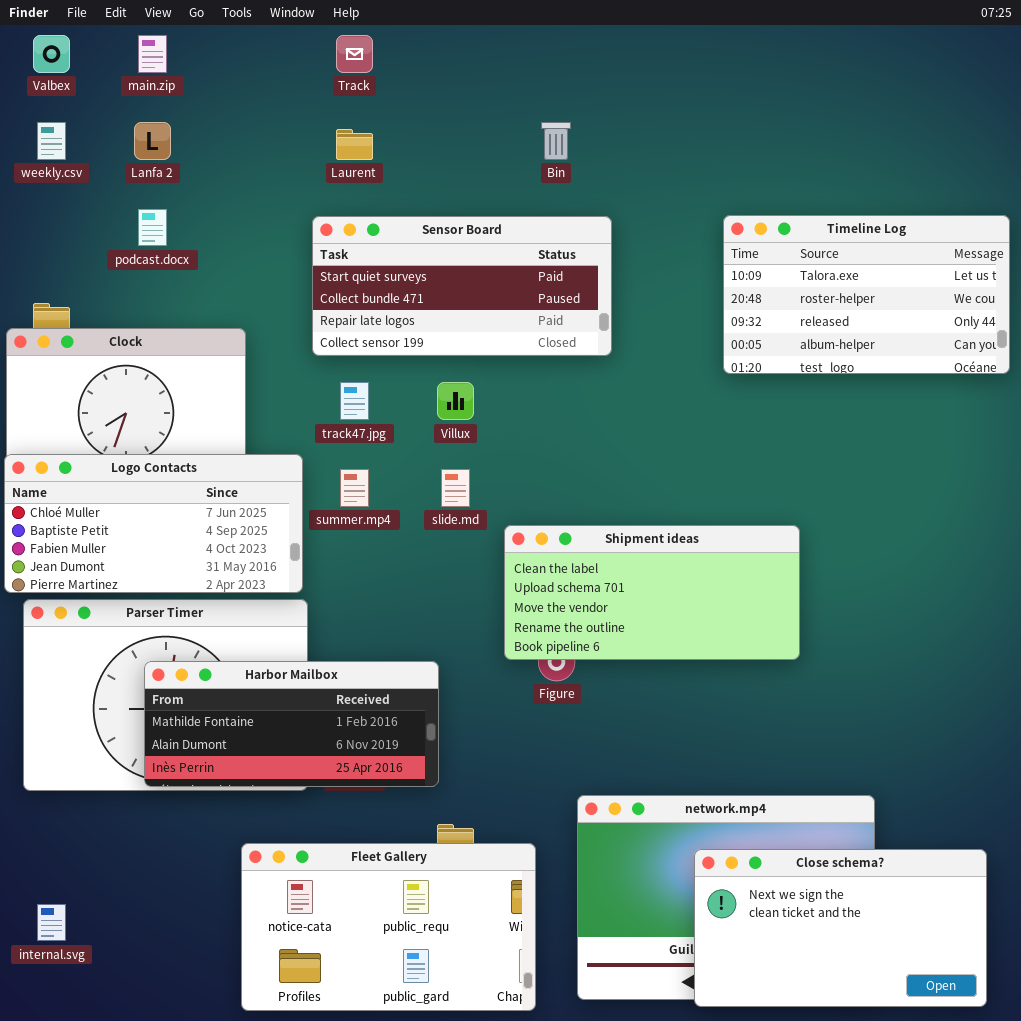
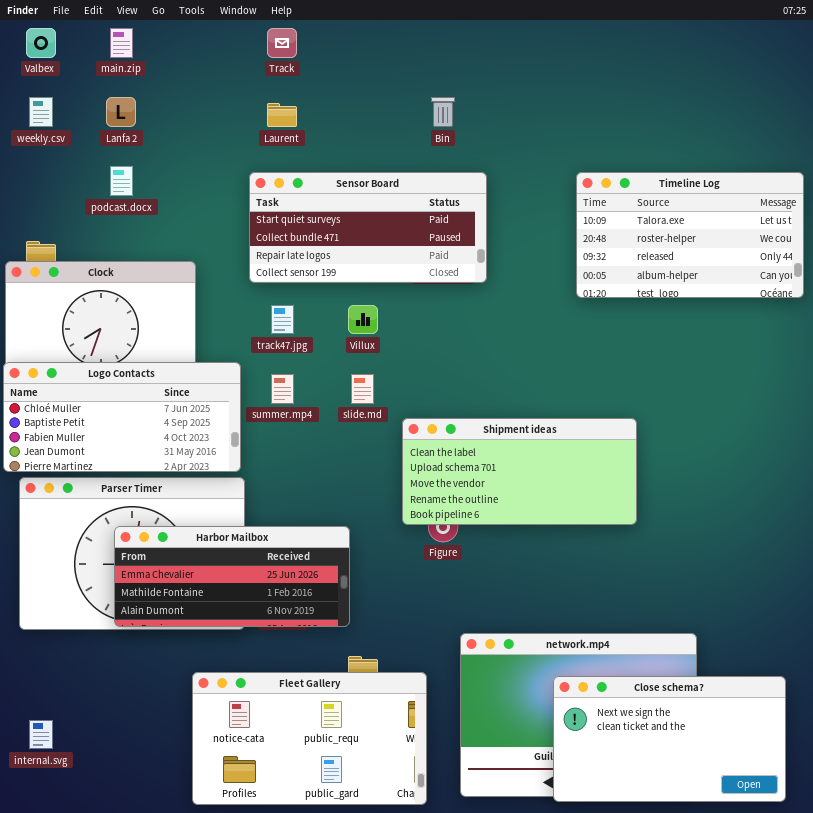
Harbor Mailbox: [144,661,439,787] -> [114,526,350,627], scrolled up 1 row

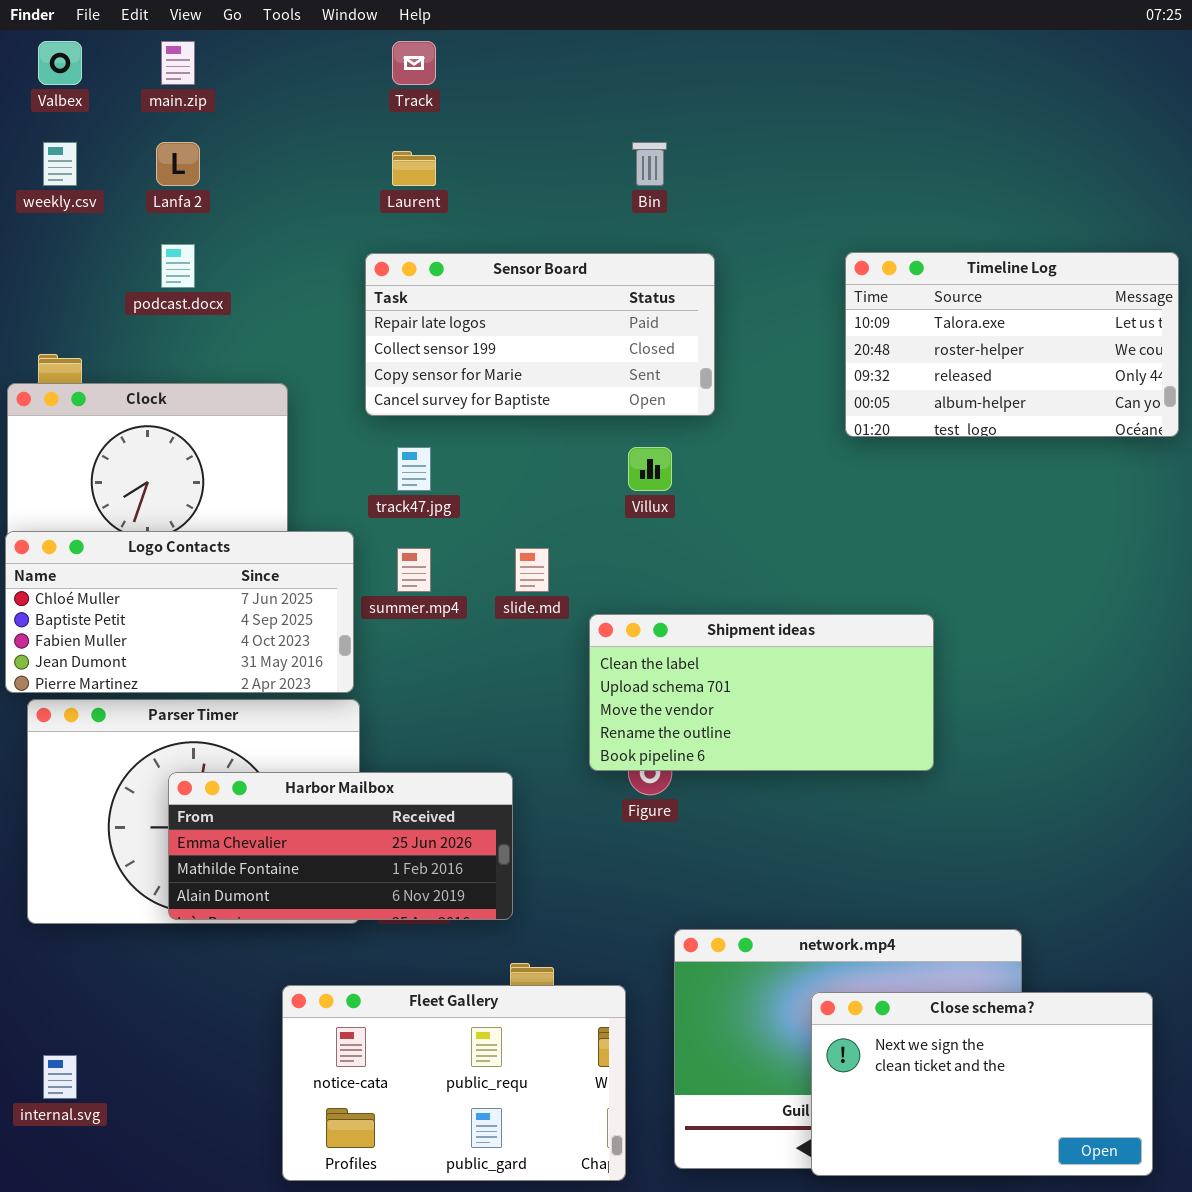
Sensor Board: [249,172,487,283] -> [365,253,715,416], scrolled down 2 rows
Villux: [348,305,378,334] -> [628,447,672,491], moved

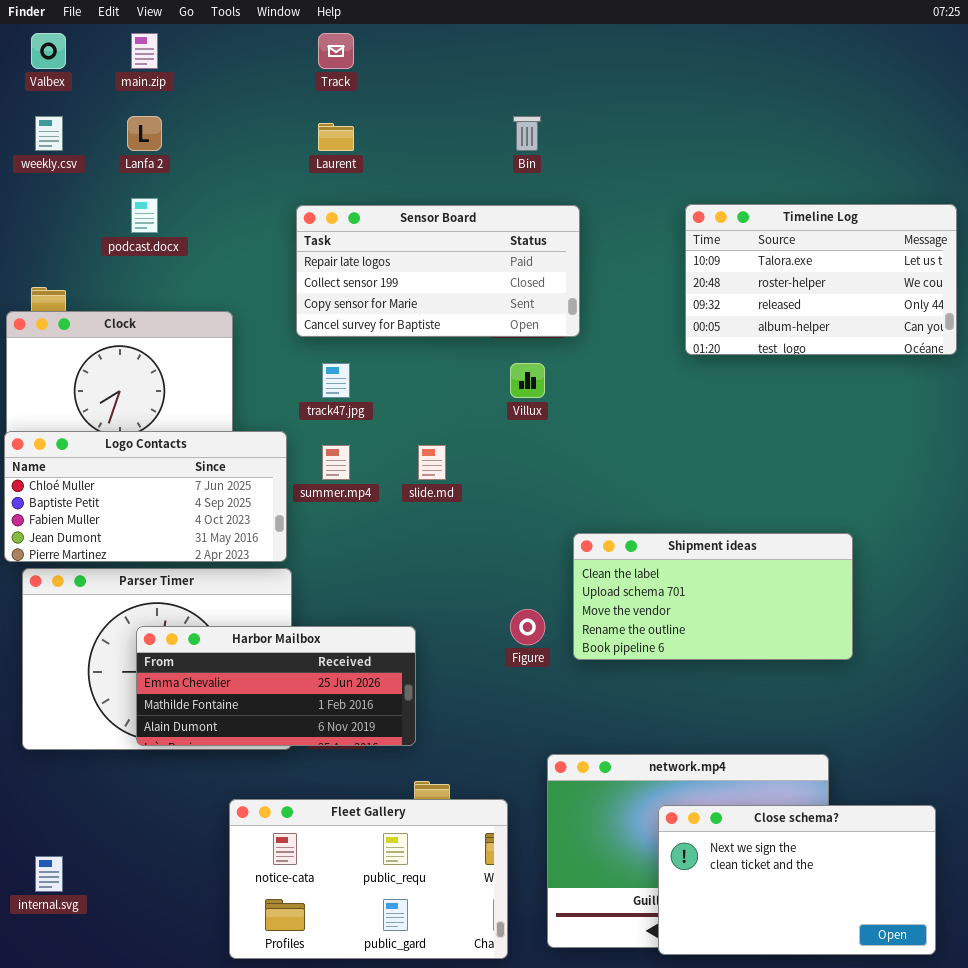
Shipment ideas: [589,614,934,771] -> [573,533,853,660], moved

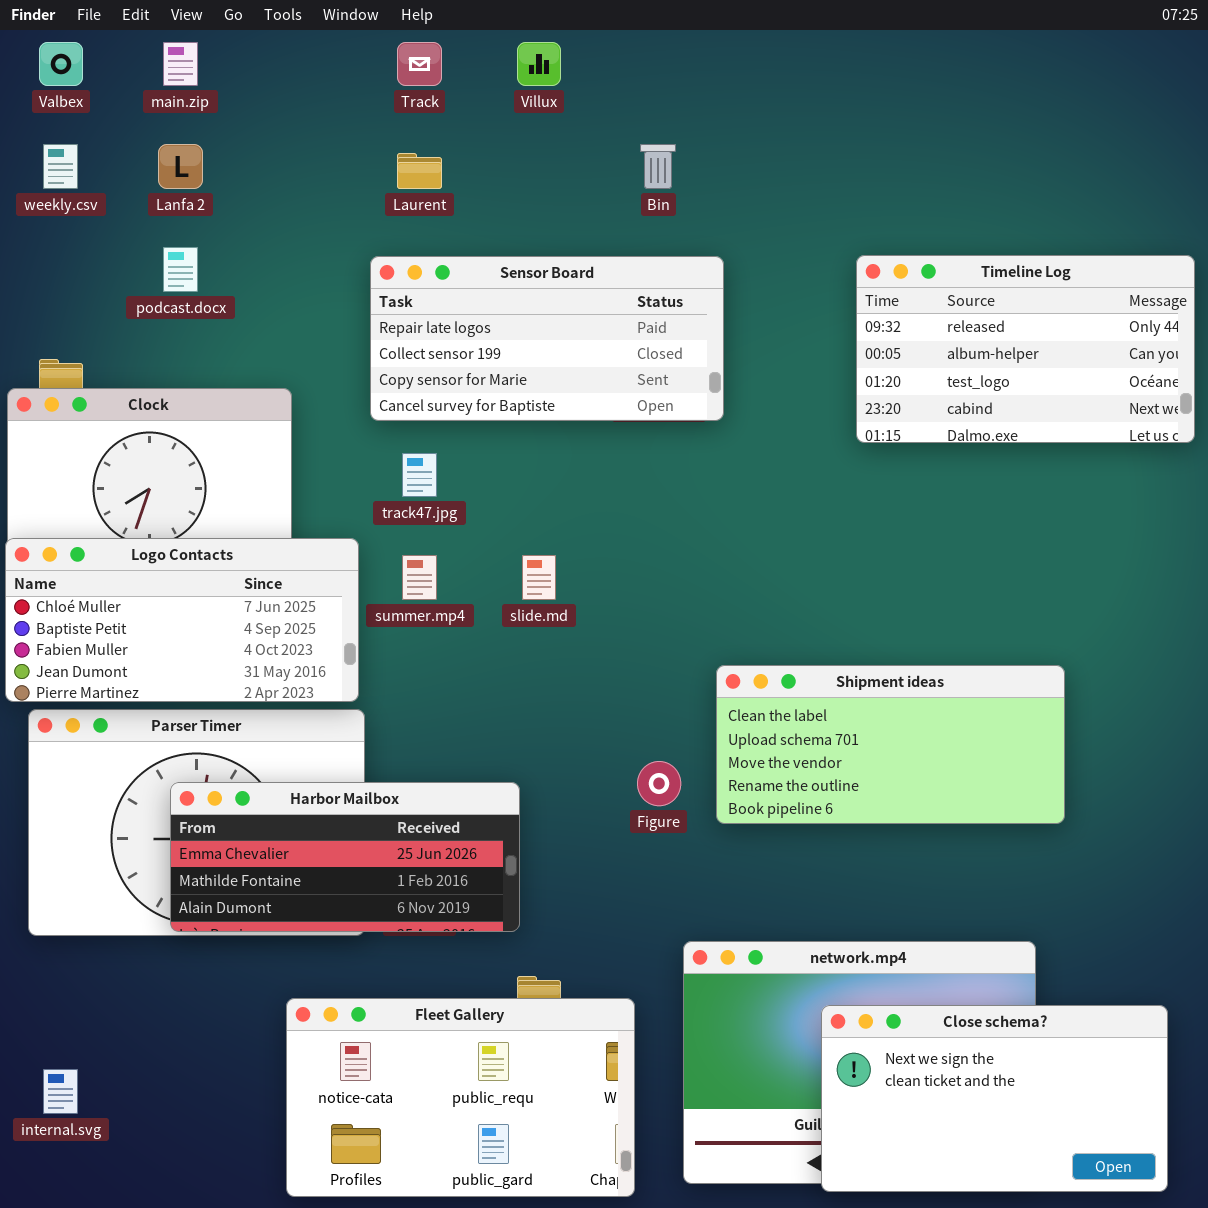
Timeline Log: [685,204,957,355] -> [856,255,1195,443], scrolled down 2 rows
Villux: [510,363,545,398] -> [517,42,561,86], moved

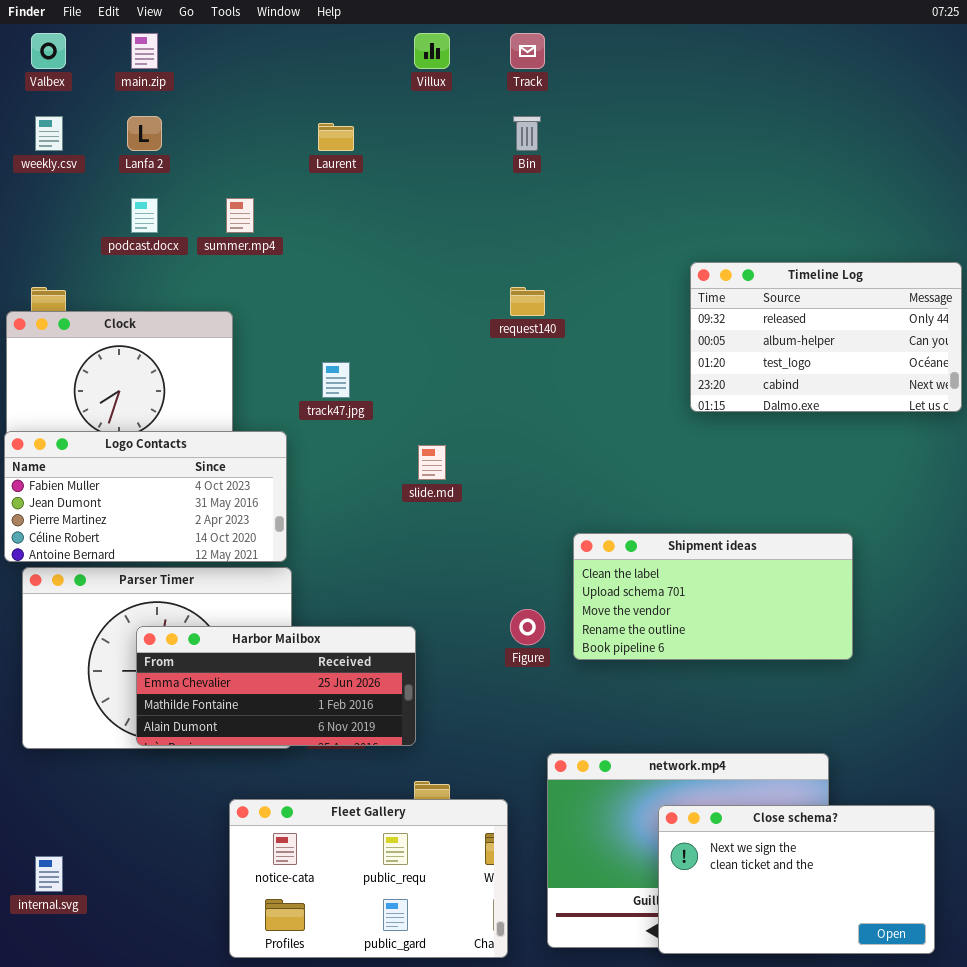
Track: [397,42,442,86] -> [510,33,545,69], moved
Timeline Log: [856,255,1195,443] -> [690,262,962,412], moved
Sensor Board: [370,256,724,421] -> none, closed
Logo Contacts: [5,538,359,702] -> [4,431,287,562], scrolled down 2 rows
summer.mp4: [402,555,437,600] -> [226,198,254,233], moved

